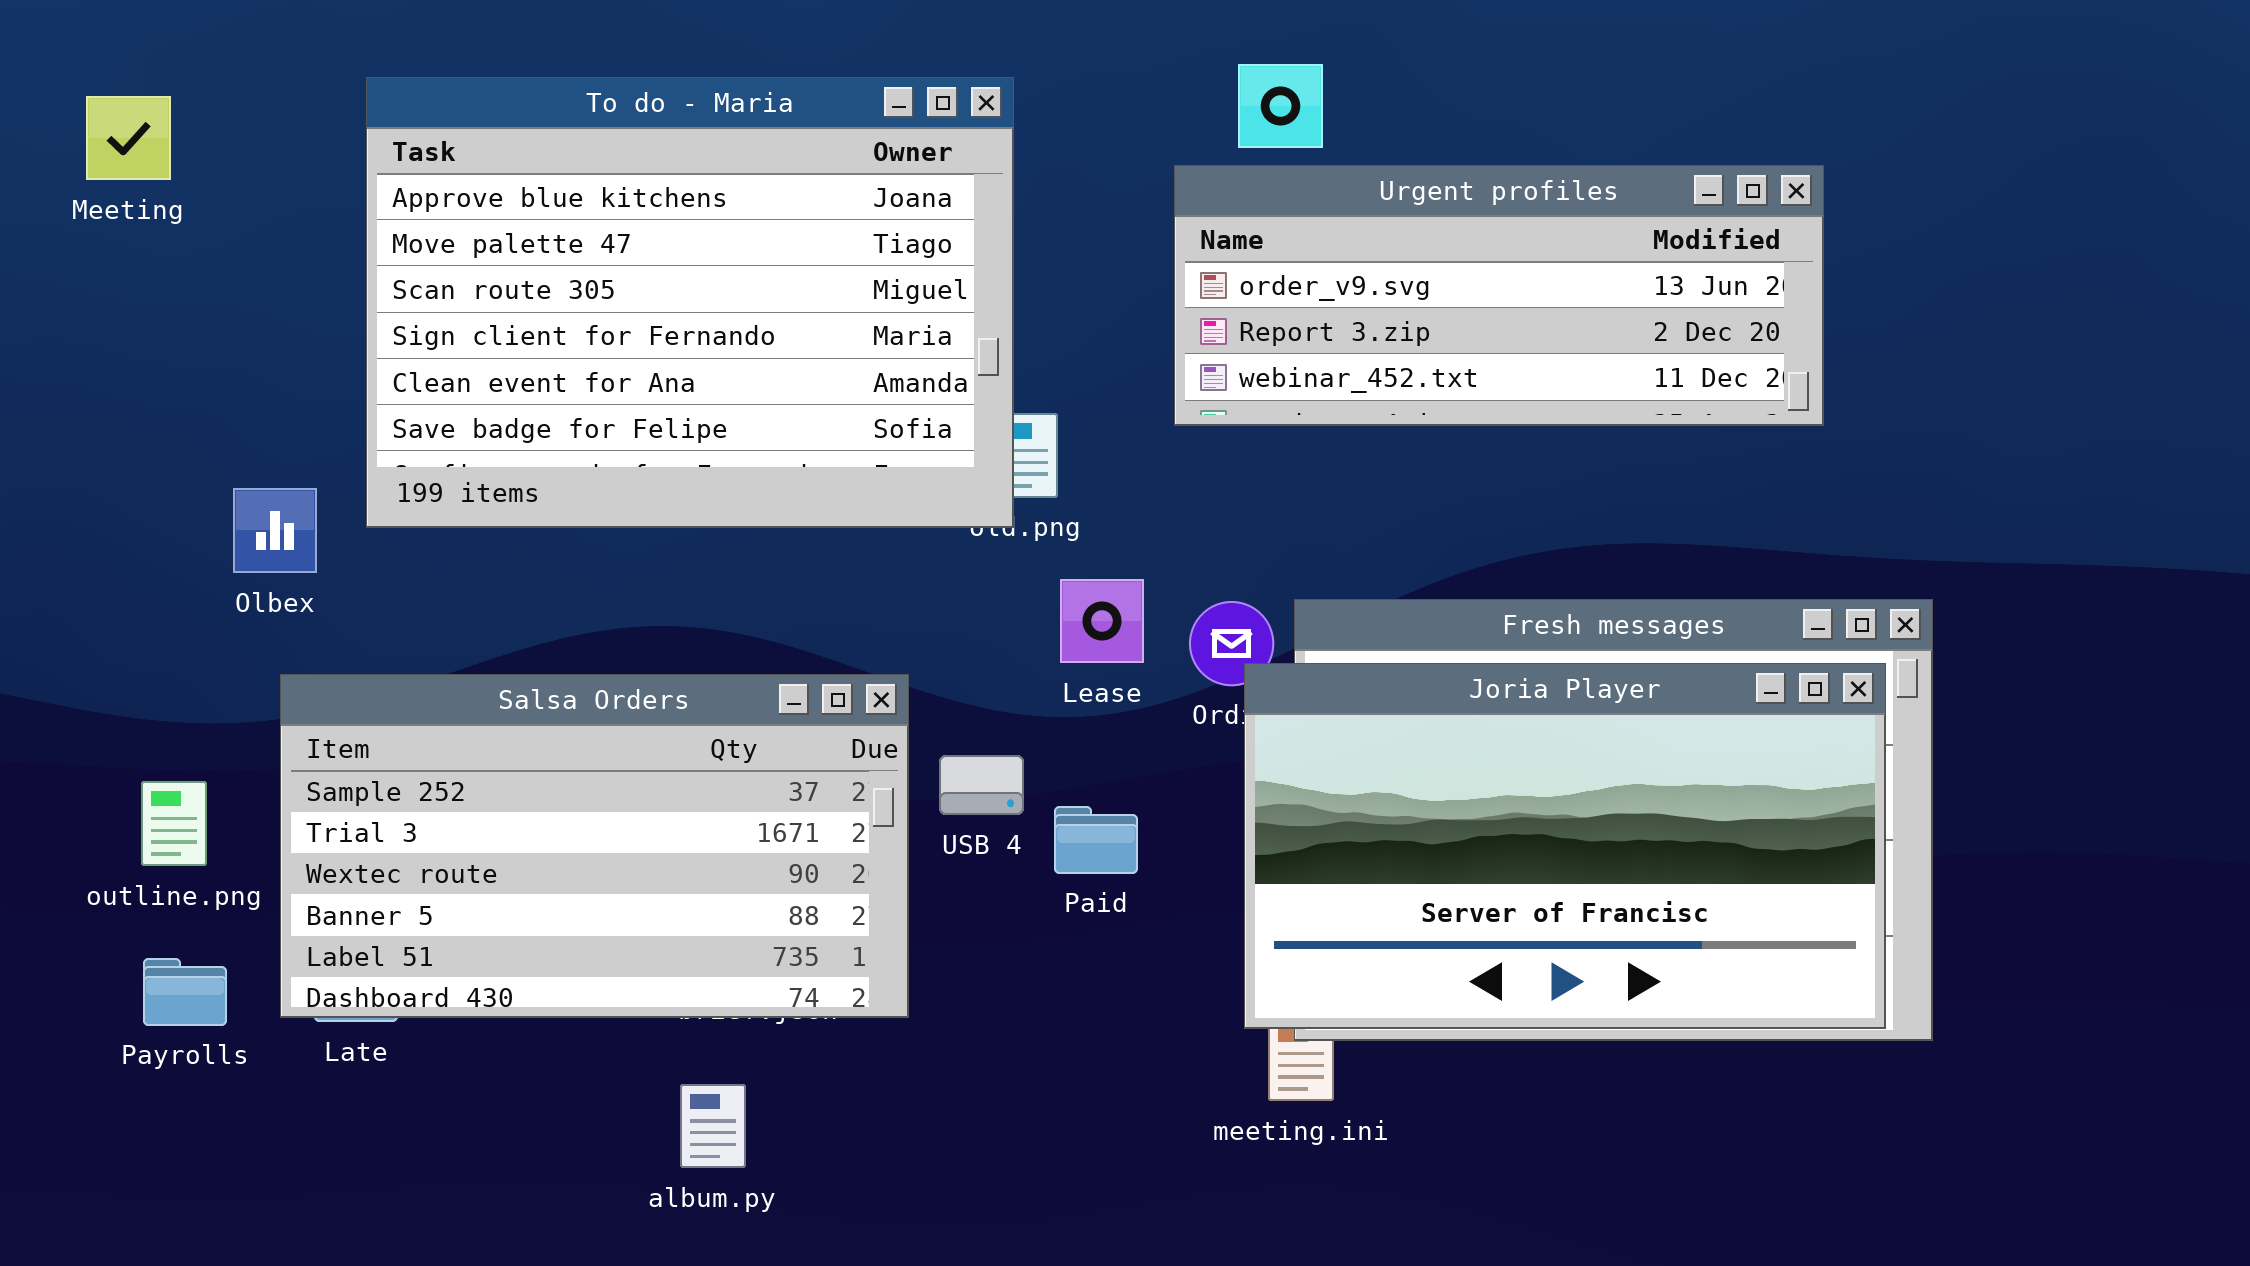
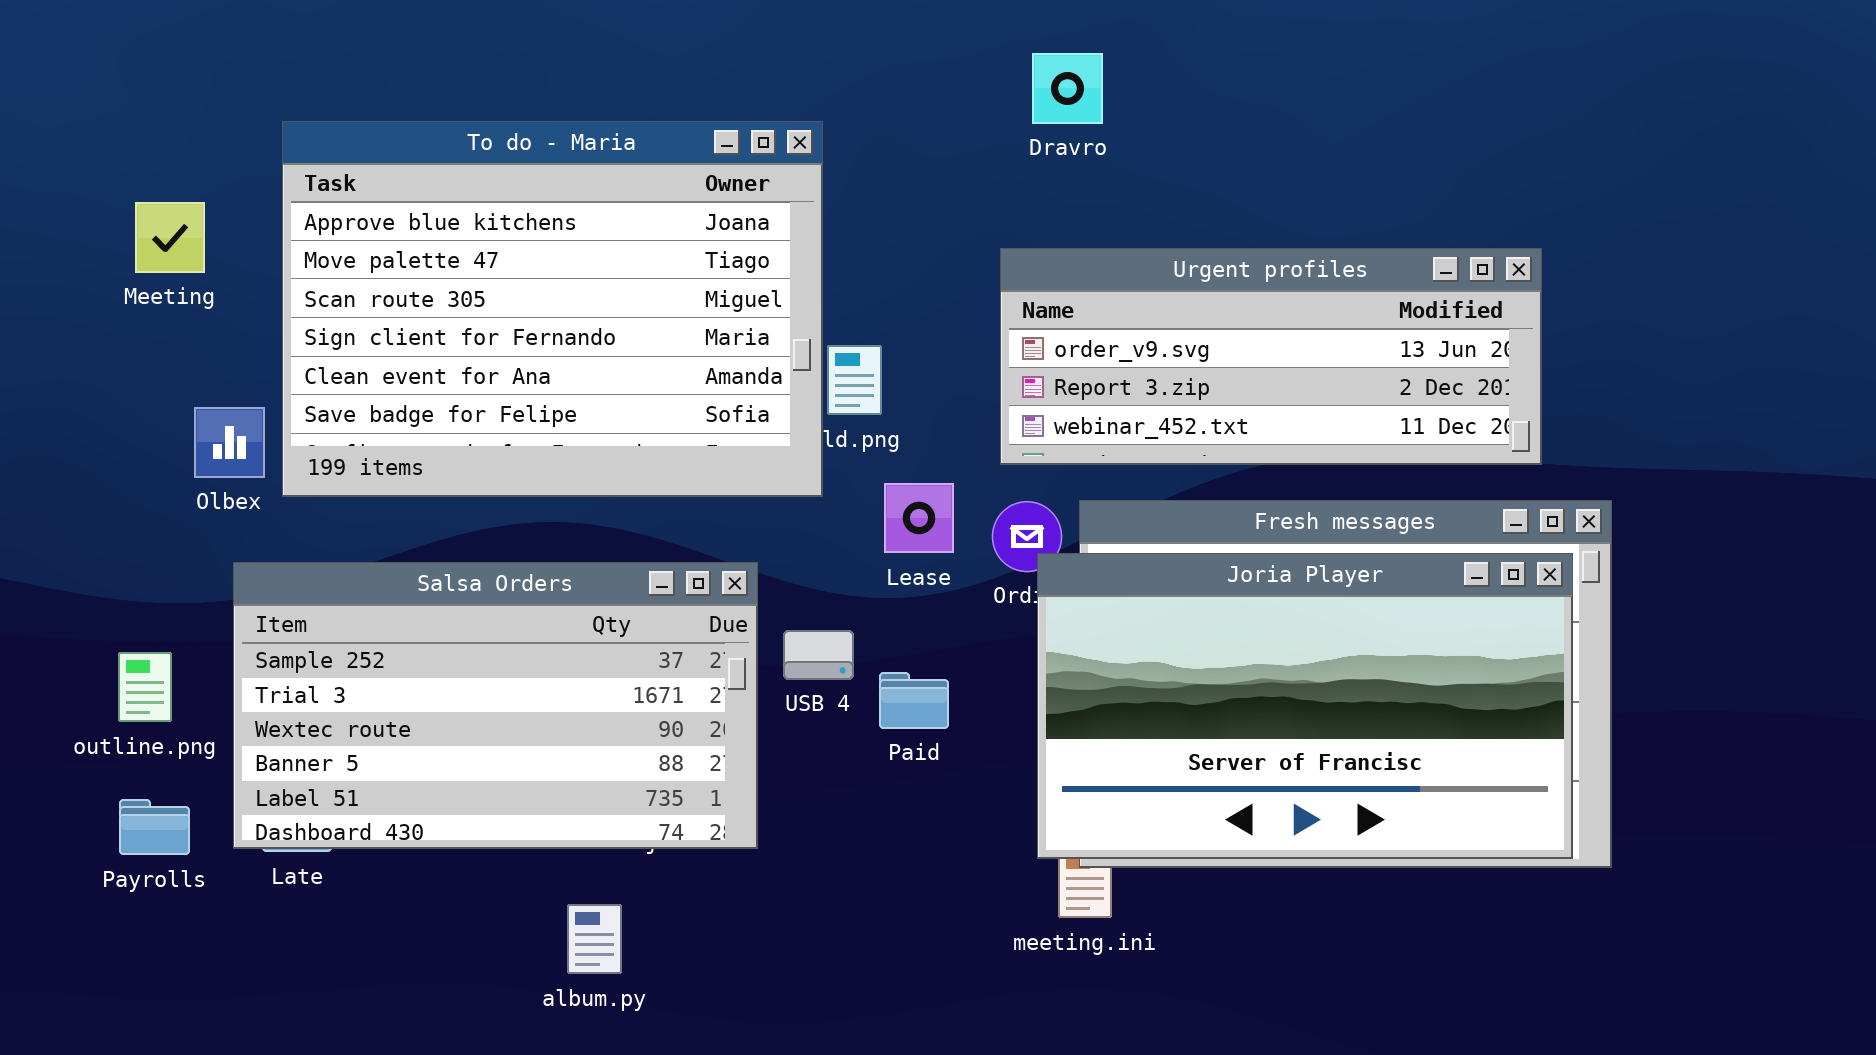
To do - Maria: [366,77,1014,528] -> [282,121,823,497], moved
Meeting: [86,96,171,180] -> [135,202,205,273], moved
Urgent profiles: [1174,165,1824,426] -> [1000,248,1542,465], moved

